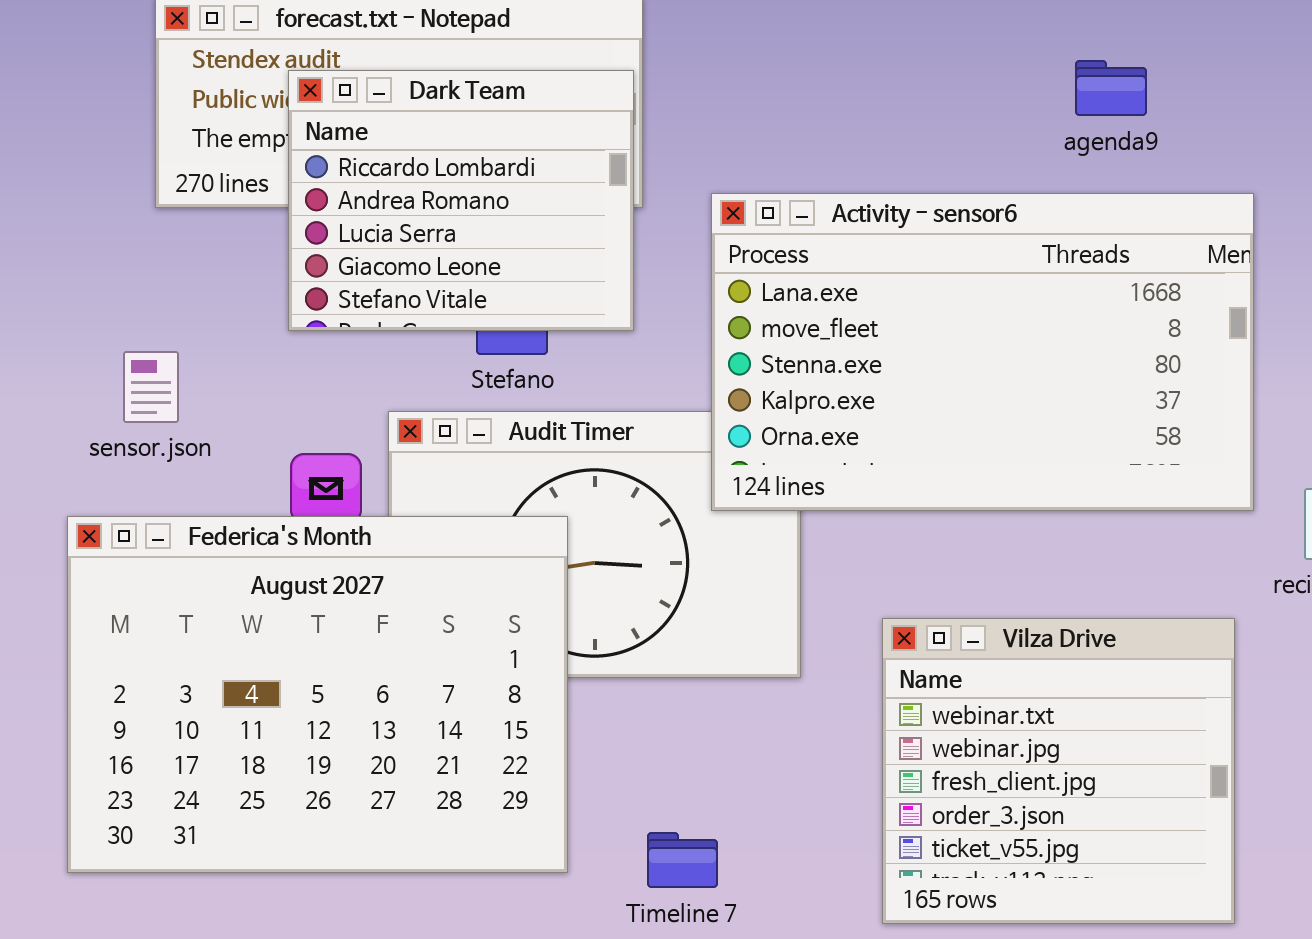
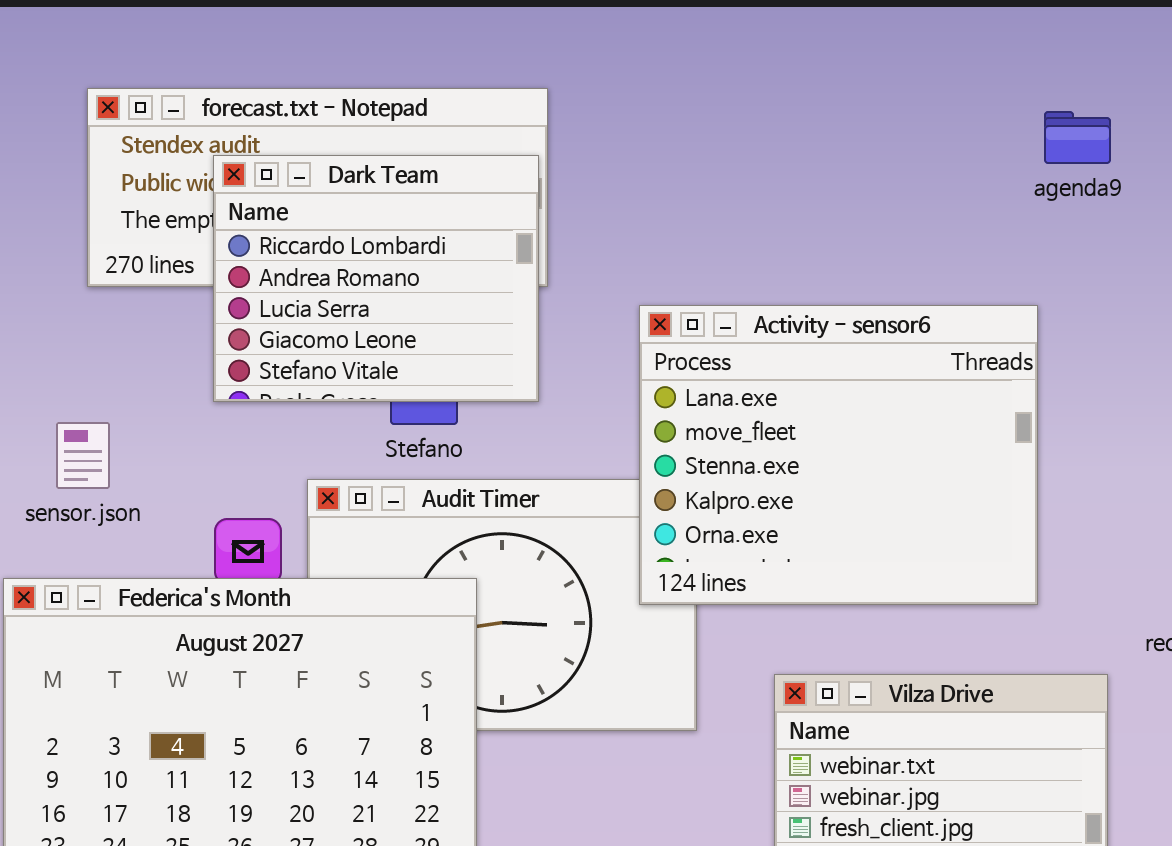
agenda9: [1075,60,1147,116] -> [1044,111,1111,164], moved
Activity - sensor6: [711,193,1254,511] -> [639,305,1038,605], moved, resized

